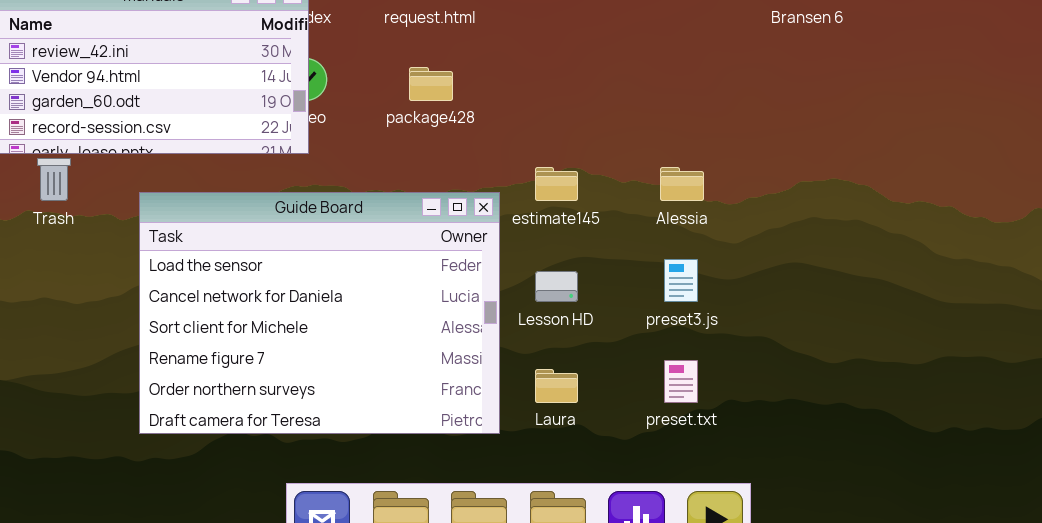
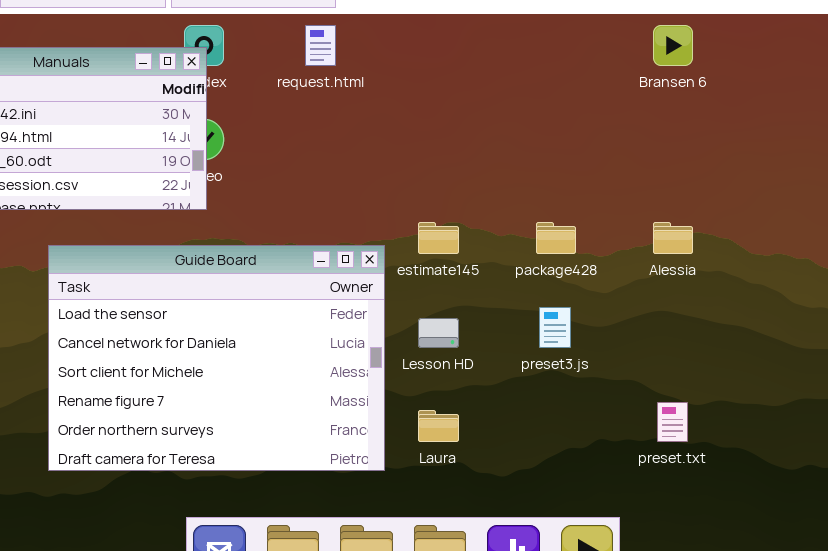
package428: [409,67,453,101] -> [536,222,576,254], moved
Alessia: [660,167,704,201] -> [653,222,693,254], moved
preset.txt: [664,360,698,403] -> [657,402,688,442], moved

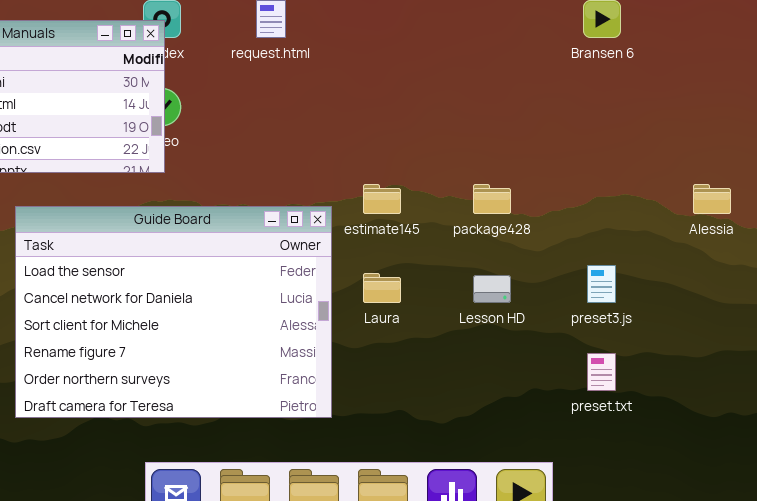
Alessia: [653,222,693,254] -> [693,184,731,214], moved
preset3.js: [539,307,571,348] -> [587,265,616,303], moved
Lesson HD: [418,318,459,348] -> [473,275,511,303], moved
Laura: [418,410,459,442] -> [363,273,401,303], moved

